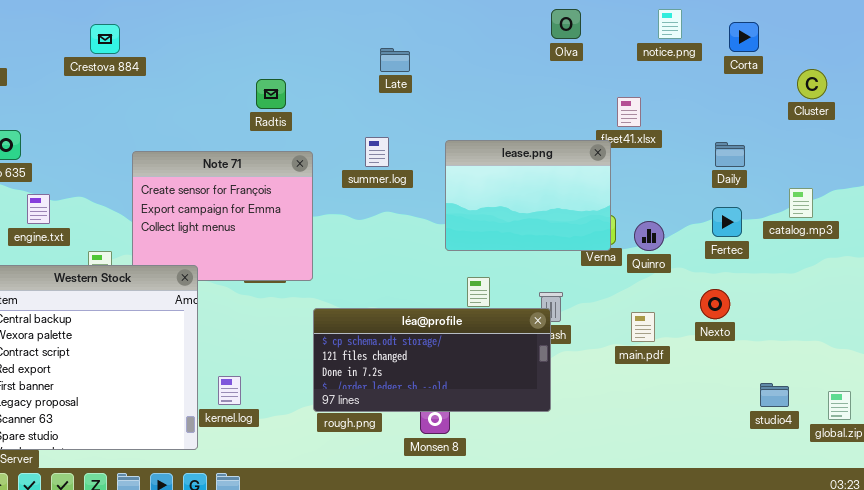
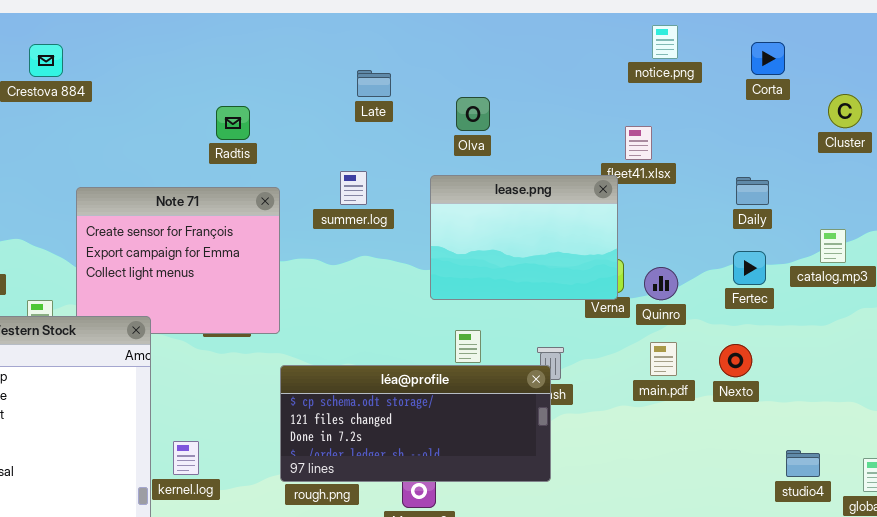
Olva: [551,9,581,39] -> [456,97,490,131], moved
notice.png: [658,9,682,39] -> [652,25,678,59], moved
main.pdf: [631,312,655,342] -> [650,342,677,376], moved

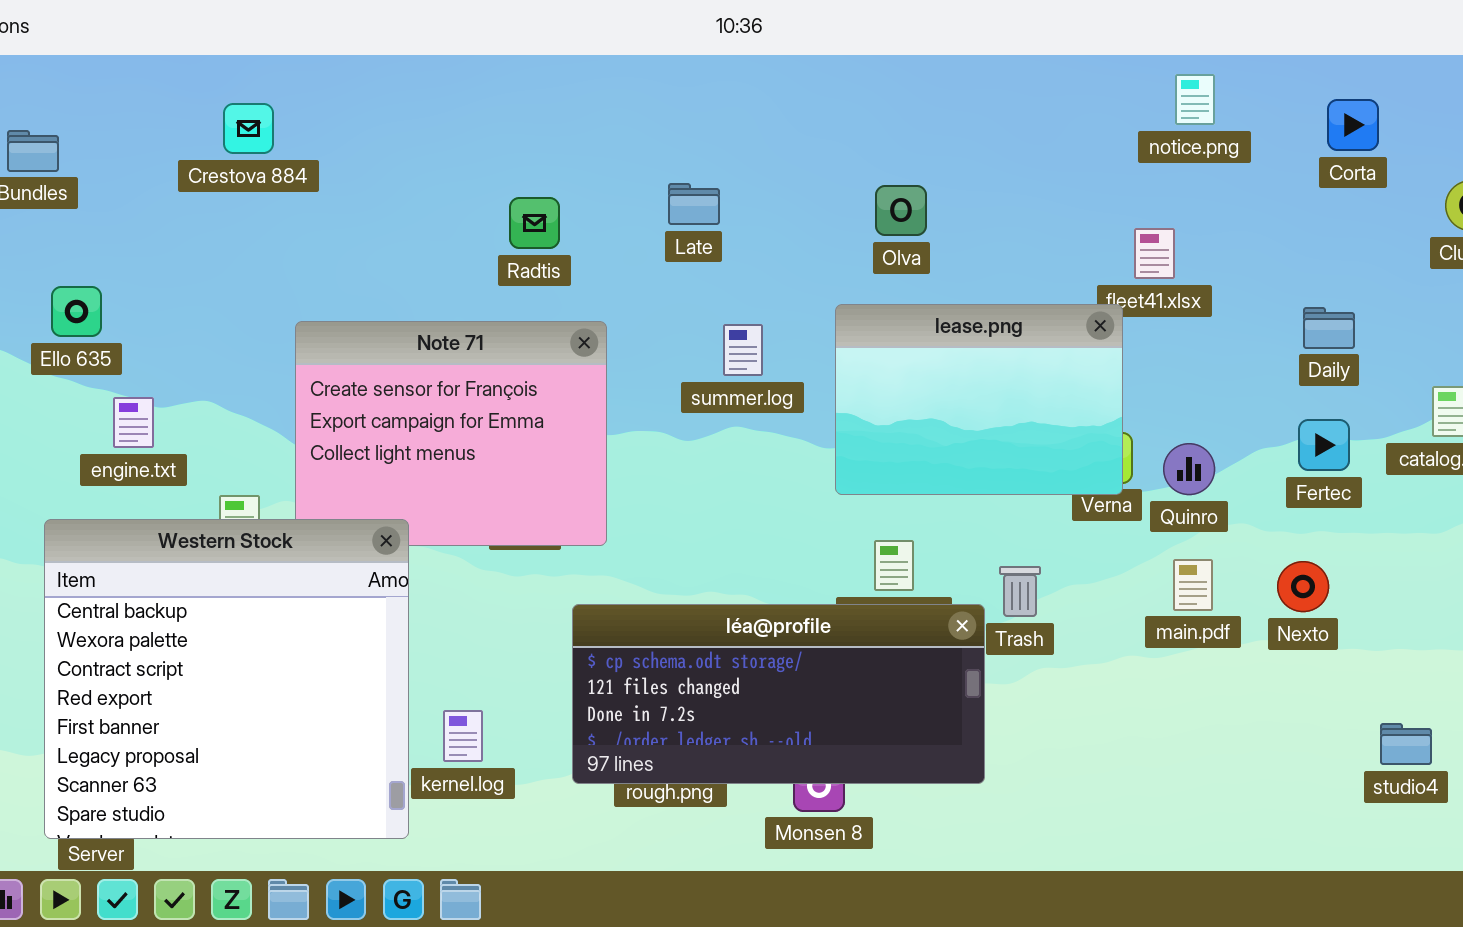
Late: [357,70,391,97] -> [668,183,720,225], moved
summer.log: [340,171,367,205] -> [723,324,763,376], moved
léa@profile: [280,365,551,482] -> [572,604,985,784], moved

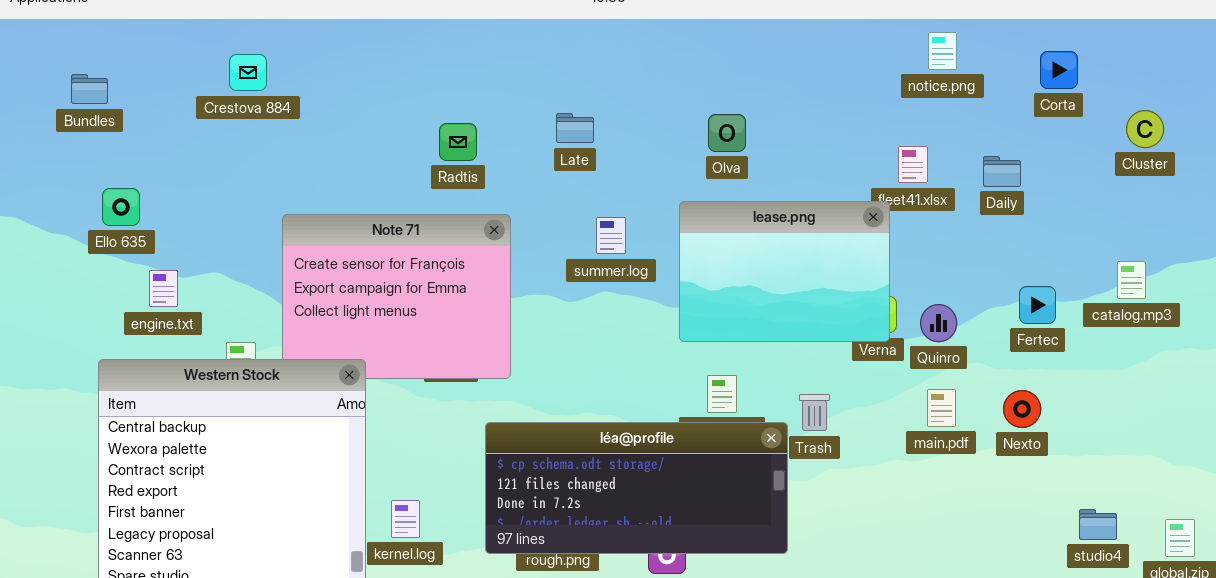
Daily: [1303,307,1355,349] -> [983,156,1021,187], moved

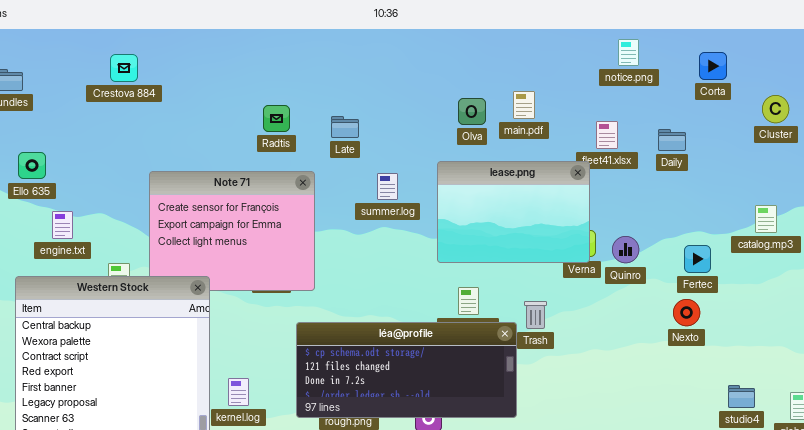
Late: [556,113,594,143] -> [331,116,359,138], moved
Fertec: [1019,286,1056,324] -> [684,245,711,273], moved
main.pdf: [927,389,956,427] -> [513,91,535,119], moved

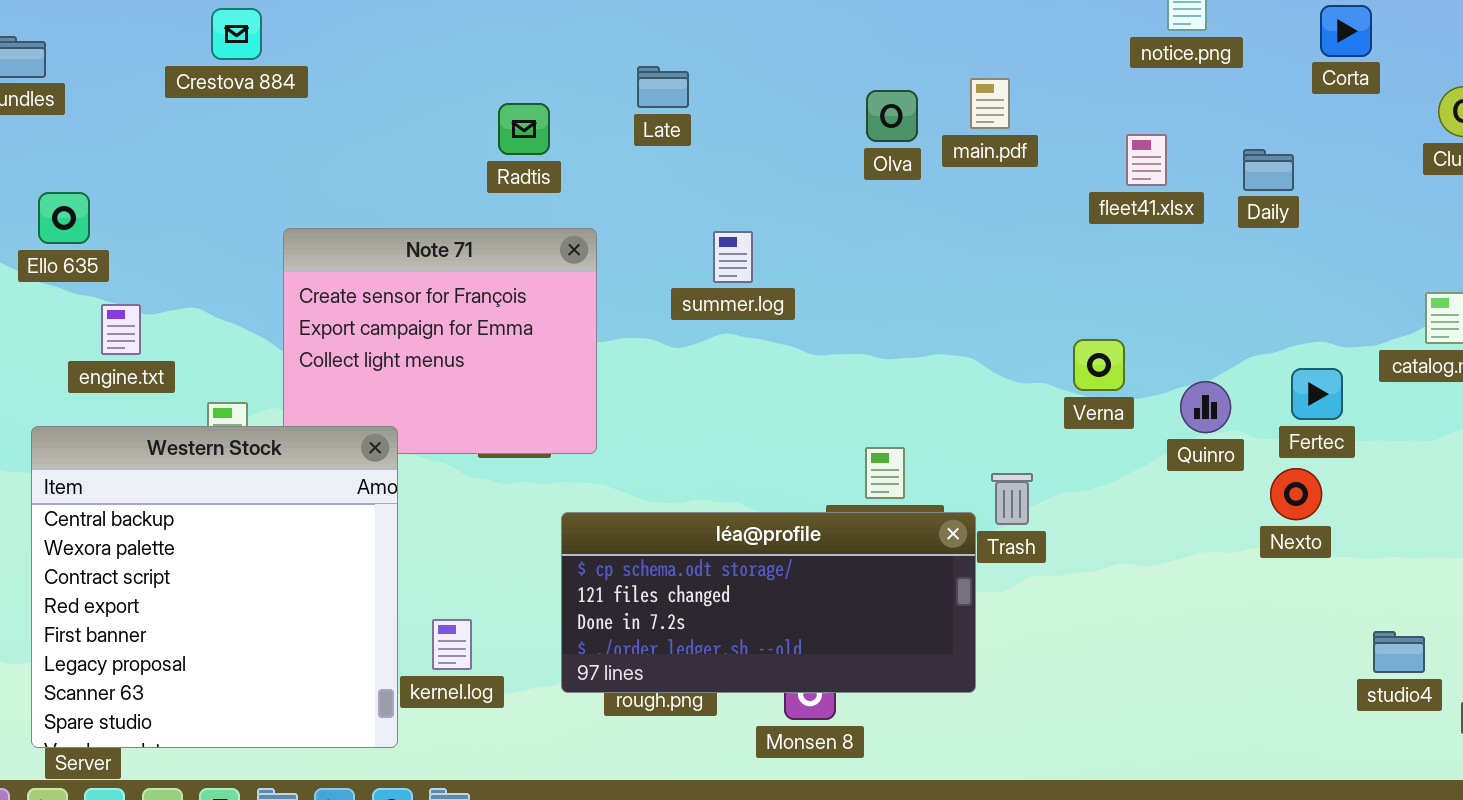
Late: [331,116,359,138] -> [637,66,689,108], moved
lease.png: [437,161,590,263] -> none, closed
Quinro: [612,236,639,263] -> [1180,381,1231,433], moved

